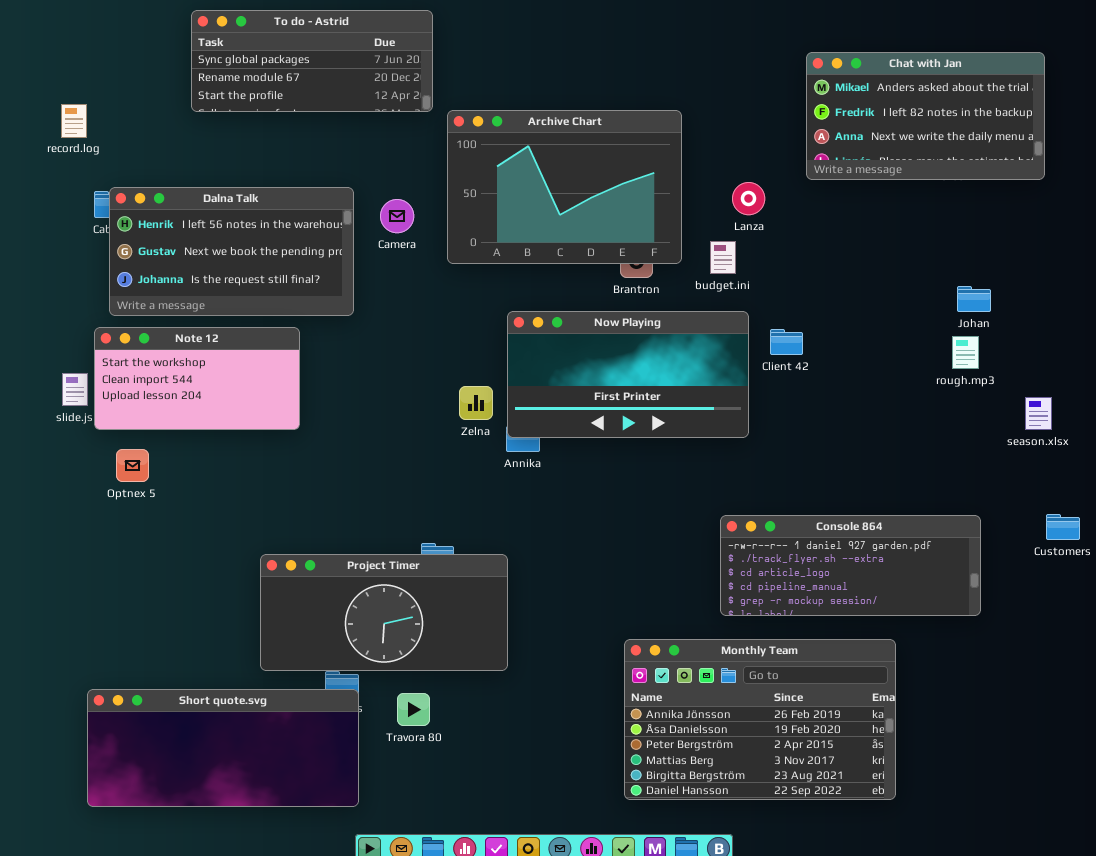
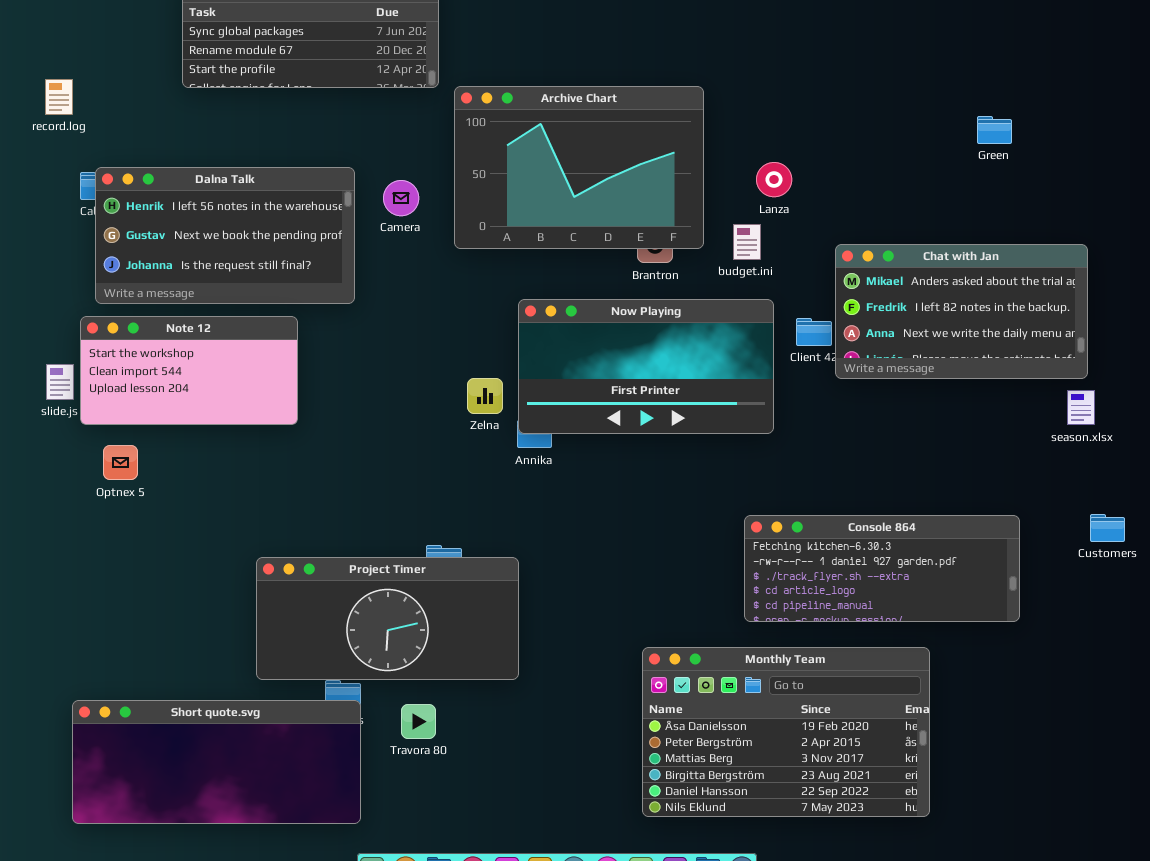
Chat with Jan: [806,52,1045,180] -> [835,244,1088,379], moved
Console 864: [720,515,981,616] -> [744,515,1020,622], scrolled up 1 row
Monthly Team: [624,639,896,800] -> [642,647,930,817], scrolled down 1 row

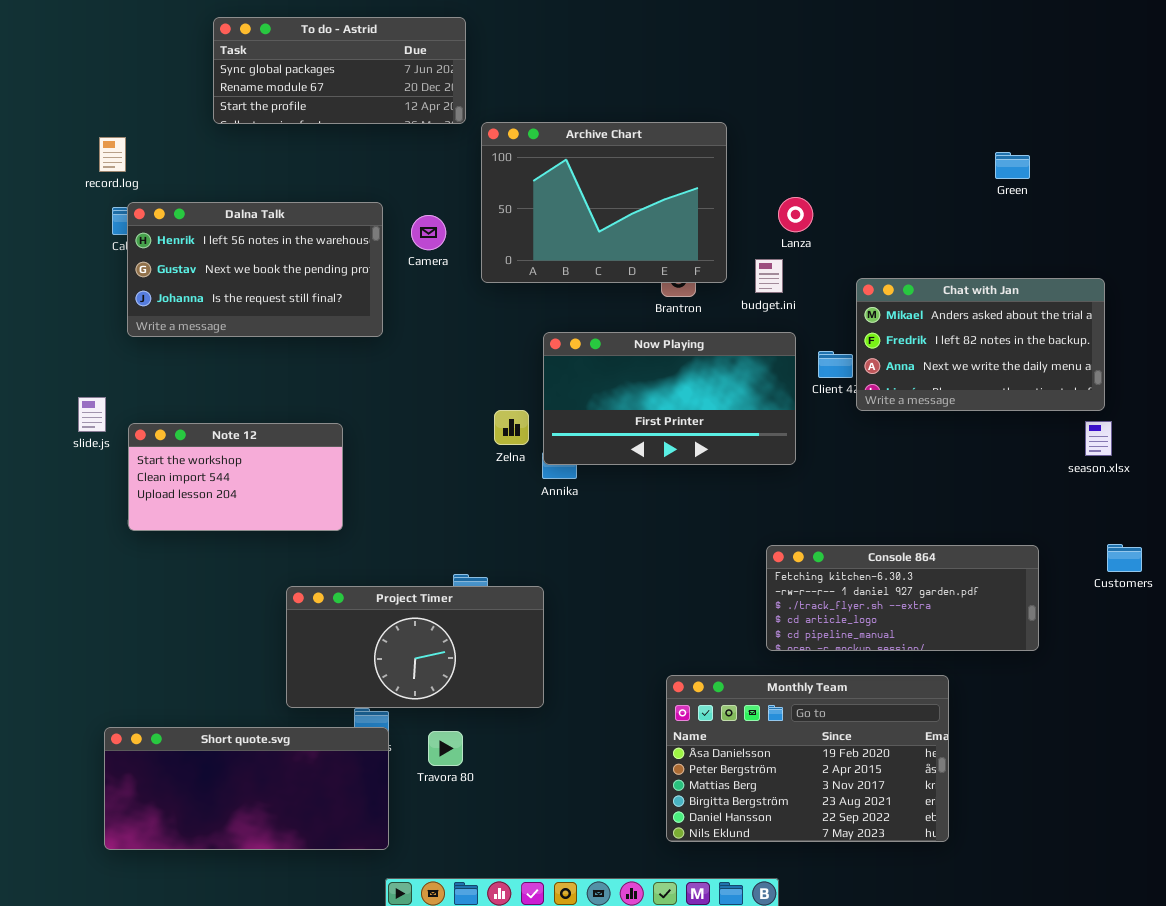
record.log: [45,79,73,115] -> [99,137,126,172], moved
Note 12: [80,316,298,425] -> [128,423,343,531], moved

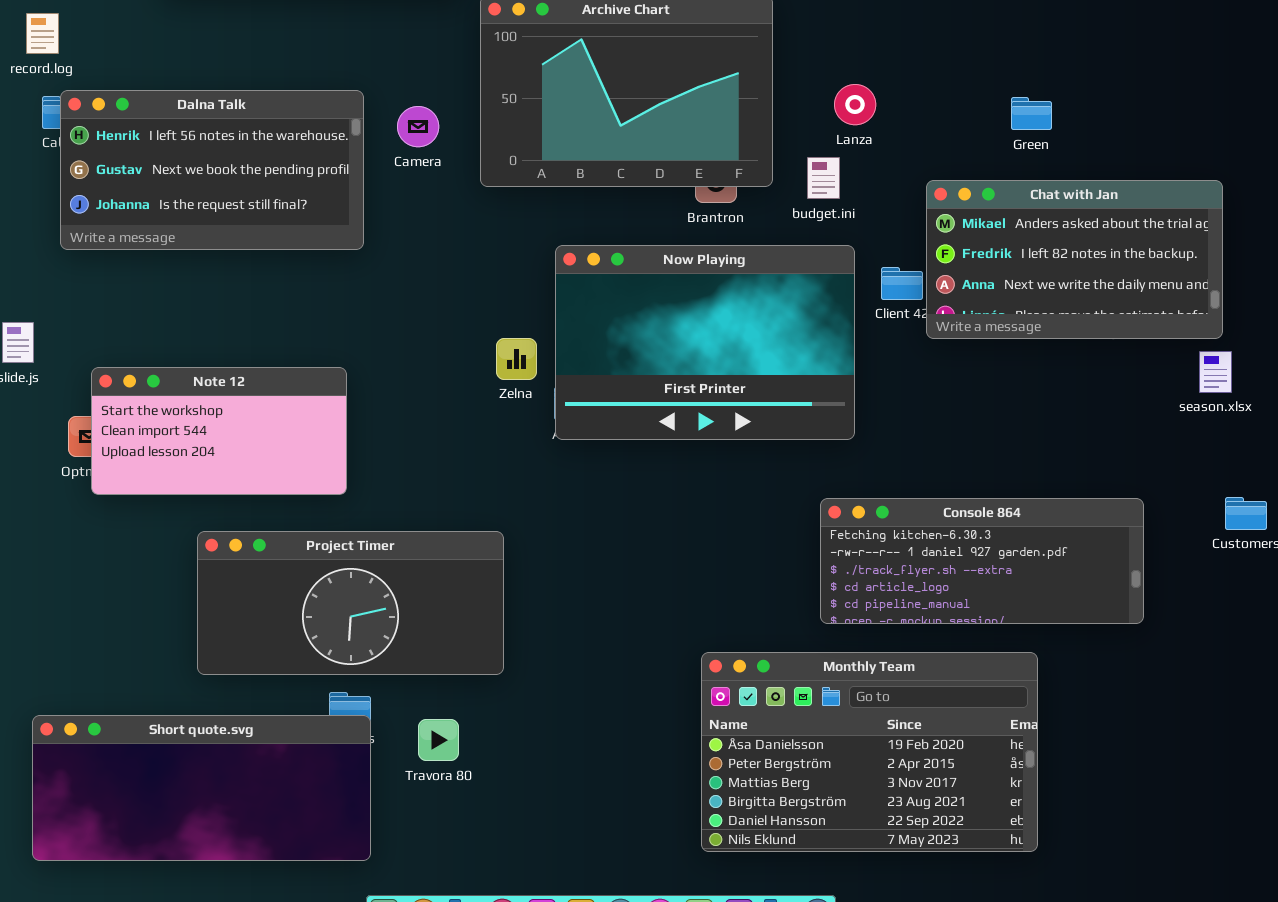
Green: [995,152,1030,179] -> [1011,97,1052,130], moved
Now Playing: [543,332,796,465] -> [555,245,855,440], resized
Note 12: [128,423,343,531] -> [91,367,347,495], moved
Project Timer: [286,586,544,708] -> [197,531,504,675], moved

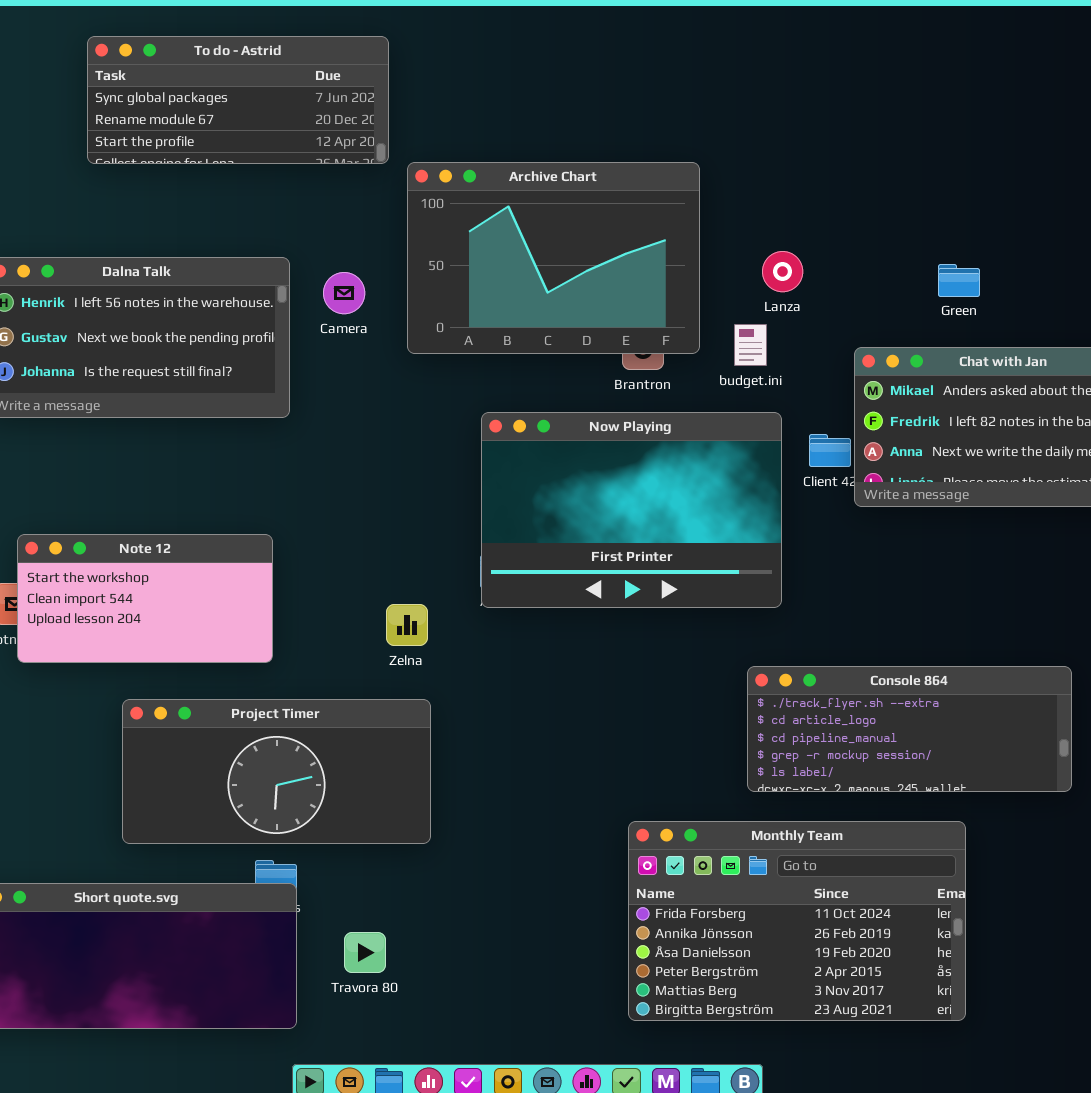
Zelna: [496,338,537,380] -> [386,604,428,646], moved
Console 864: [820,498,1144,624] -> [747,666,1072,792], scrolled down 2 rows
Monthly Team: [701,652,1038,852] -> [628,821,966,1021], scrolled up 2 rows
Travora 80: [418,719,459,761] -> [344,932,386,973], moved

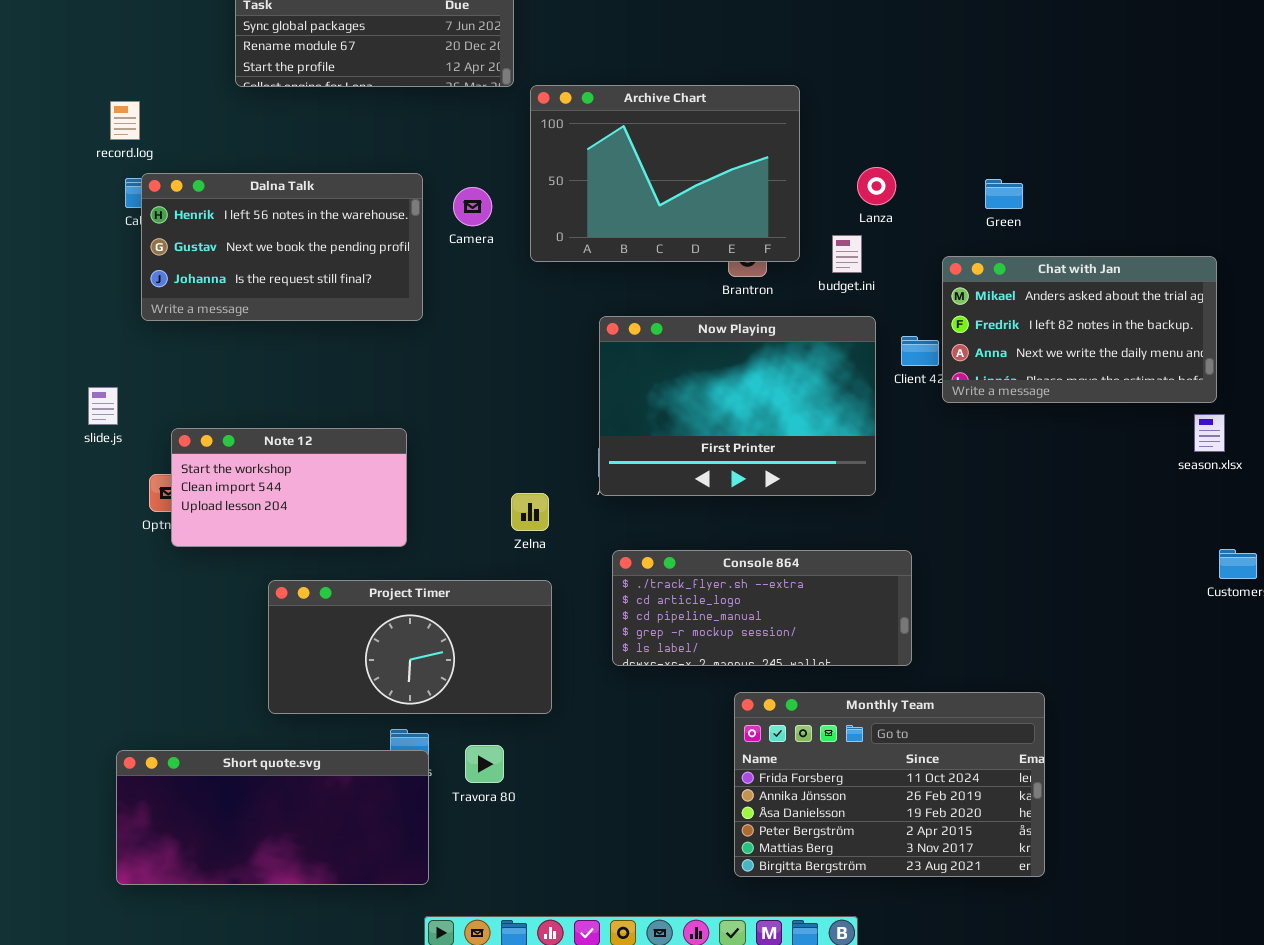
Green: [938,264,980,297] -> [985,179,1023,209], moved
Console 864: [747,666,1072,792] -> [612,550,912,666], moved
Travora 80: [344,932,386,973] -> [465,745,504,783], moved

